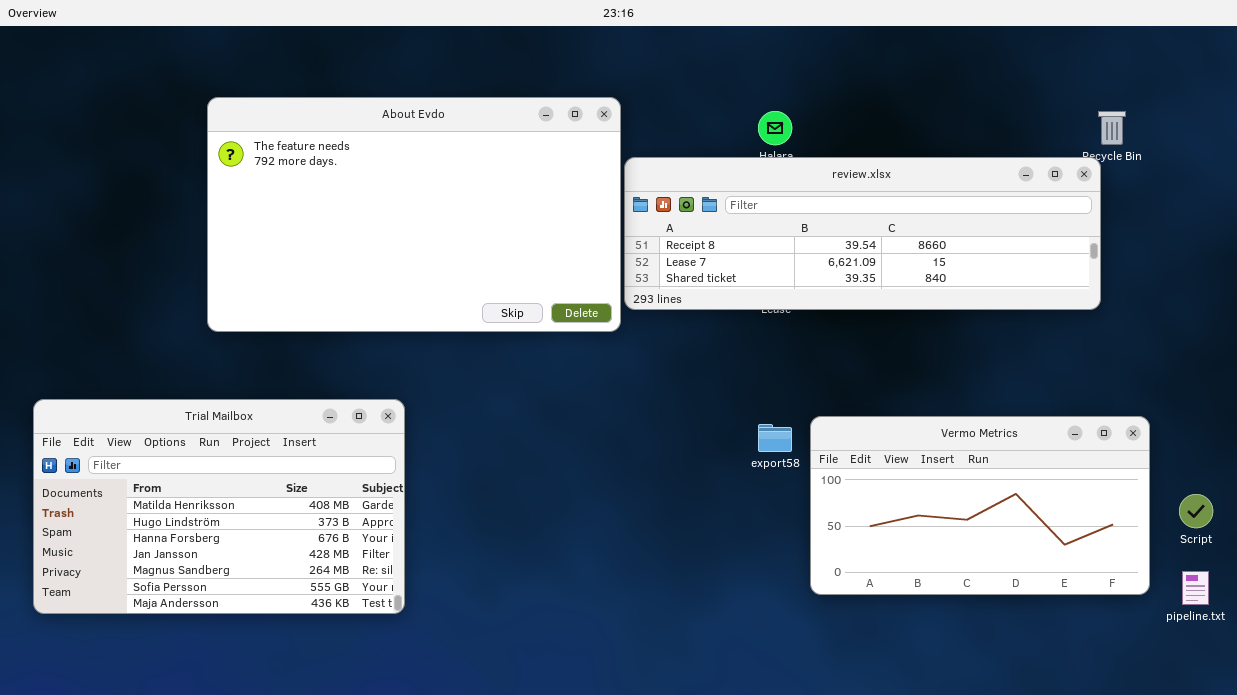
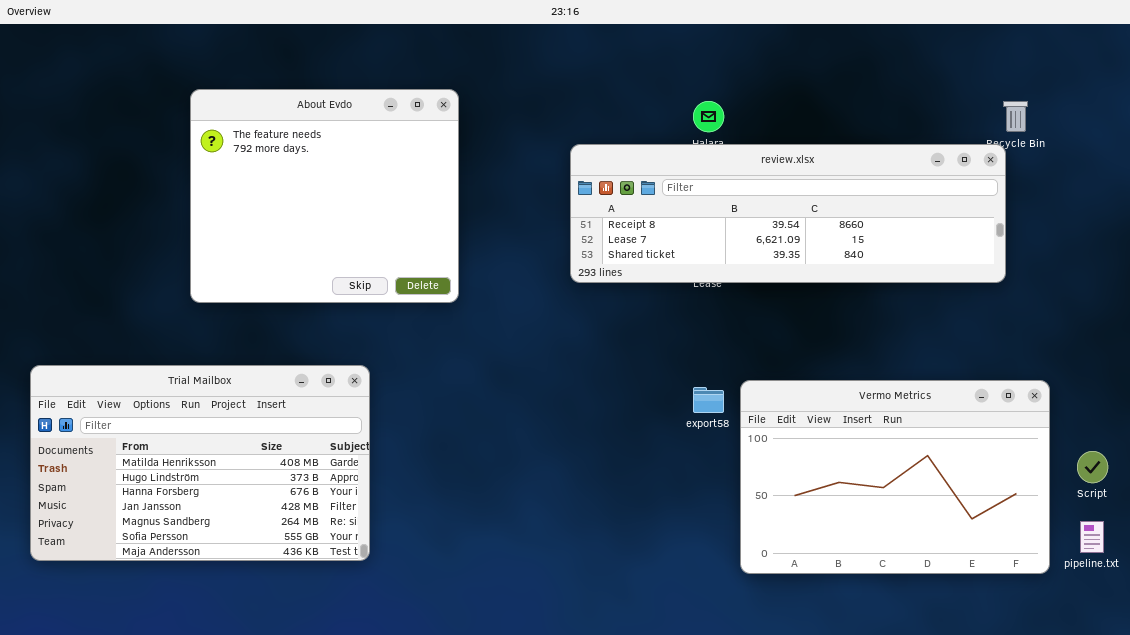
About Evdo: [207,97,621,332] -> [190,89,459,303], resized
Vermo Metrics: [810,416,1150,595] -> [740,380,1050,574], resized

